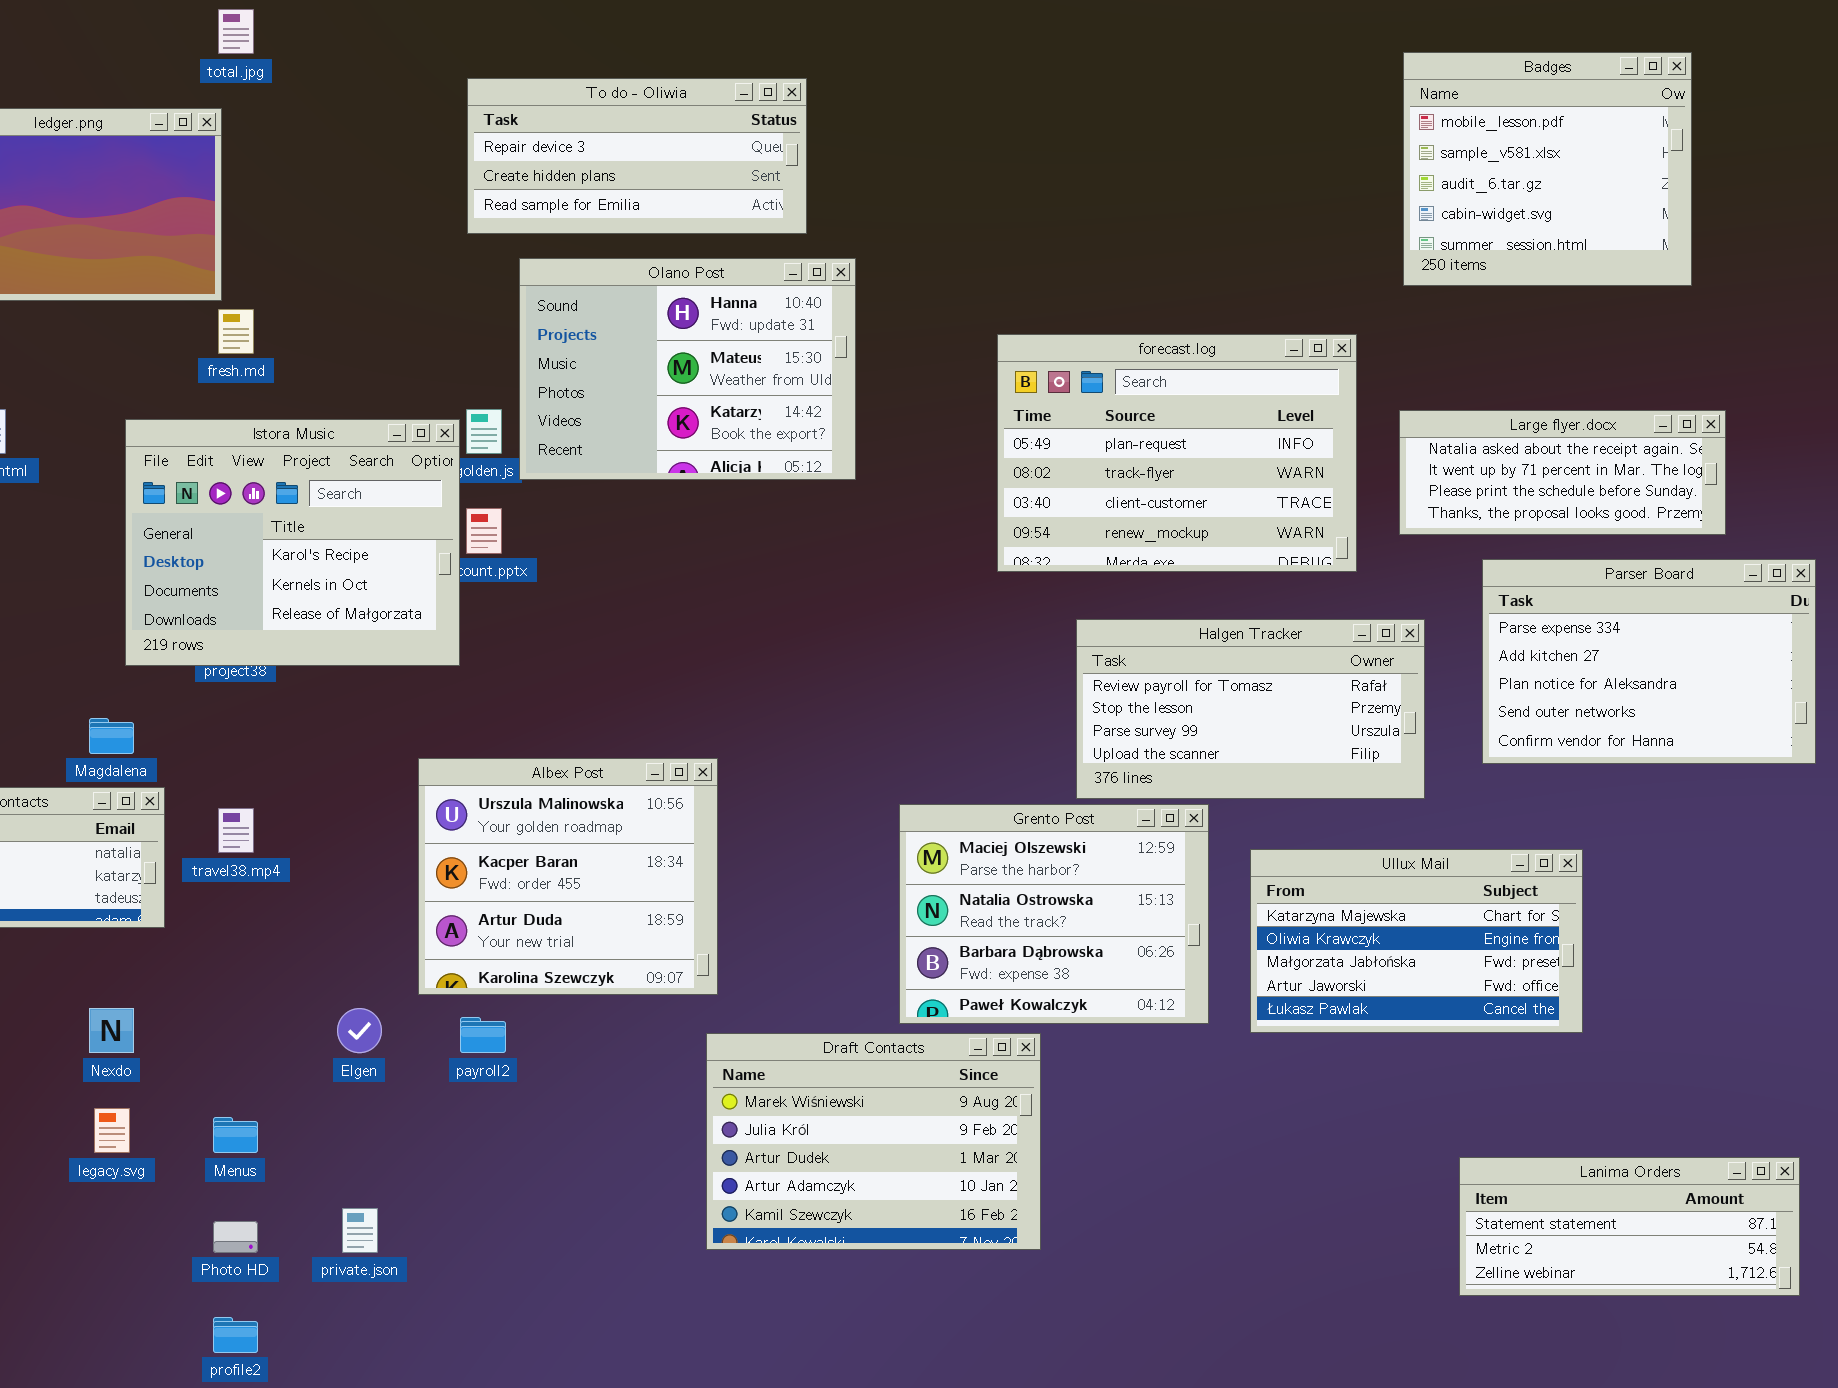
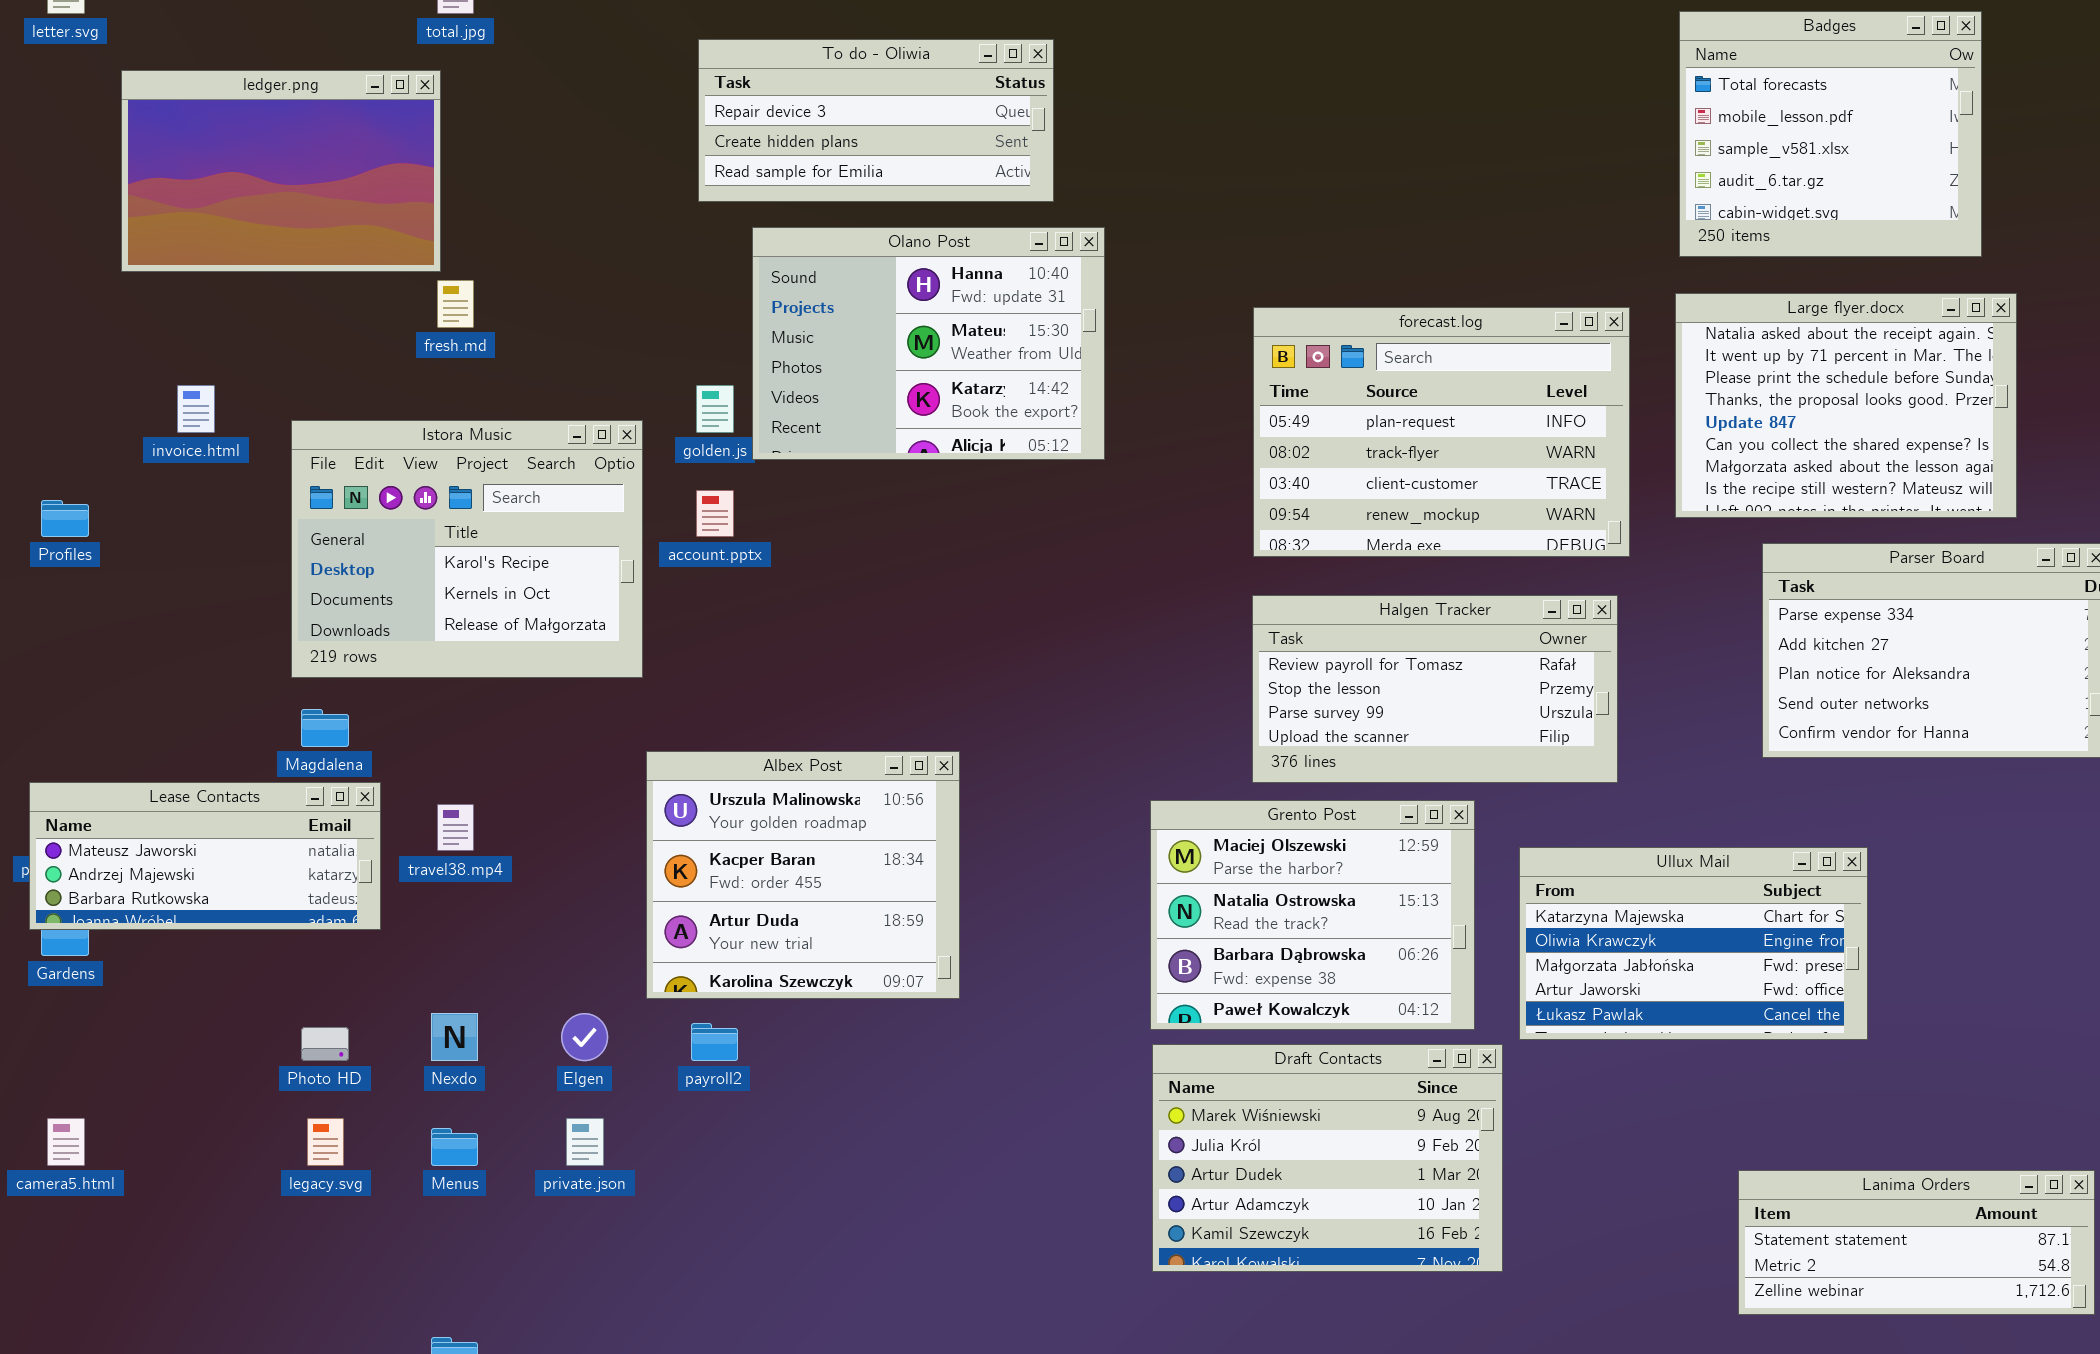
Badges: [1403,52,1692,286] -> [1679,11,1982,257], scrolled up 1 row
Large flyer.docx: [1399,410,1726,535] -> [1675,293,2017,518], resized
Istora Music: [125,419,460,666] -> [291,420,643,678], moved
Halgen Tracker: [1076,619,1425,799] -> [1252,595,1618,783], moved
Nexdo: [89,1008,134,1053] -> [431,1013,478,1061], moved
Draft Contacts: [706,1033,1041,1250] -> [1152,1044,1503,1272], moved
private.json: [342,1208,378,1253] -> [566,1118,604,1166], moved
Photo HD: [213,1221,258,1253] -> [301,1027,349,1061], moved

